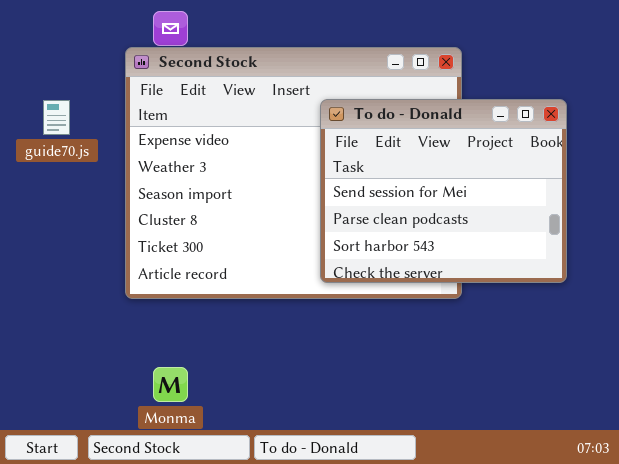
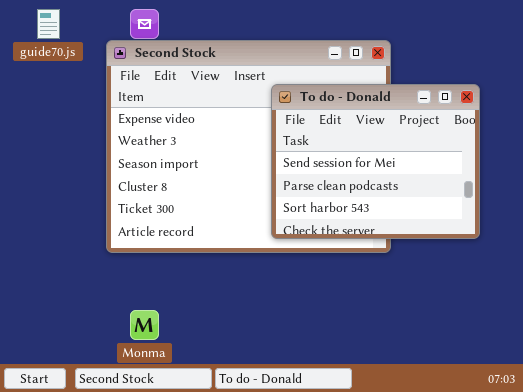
guide70.js: [43,100,70,135] -> [37,9,60,39], moved

